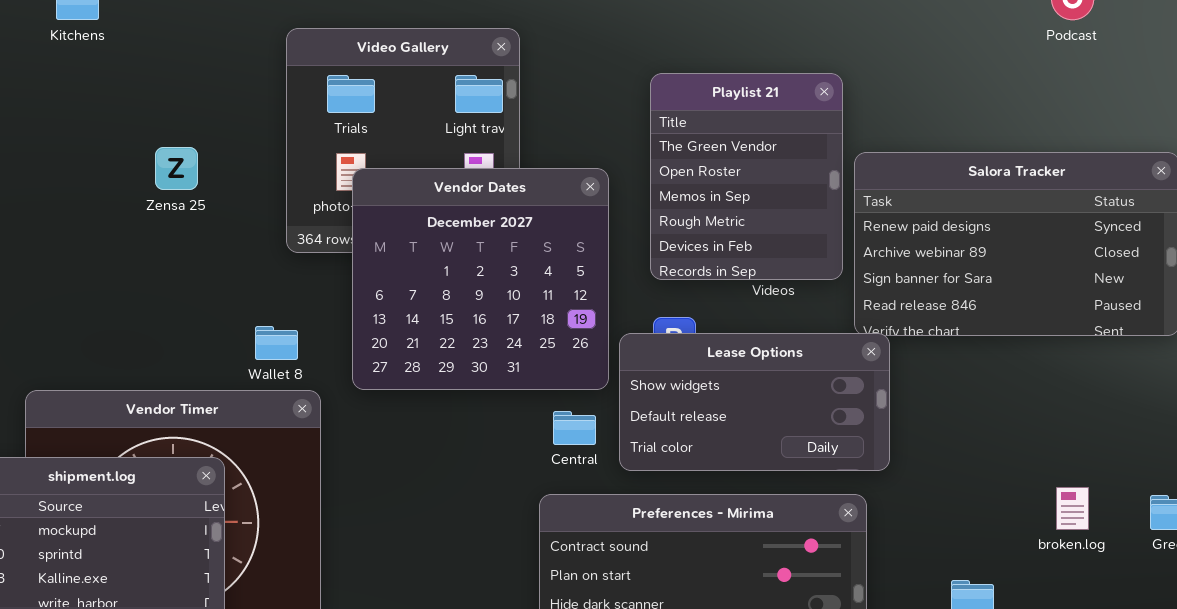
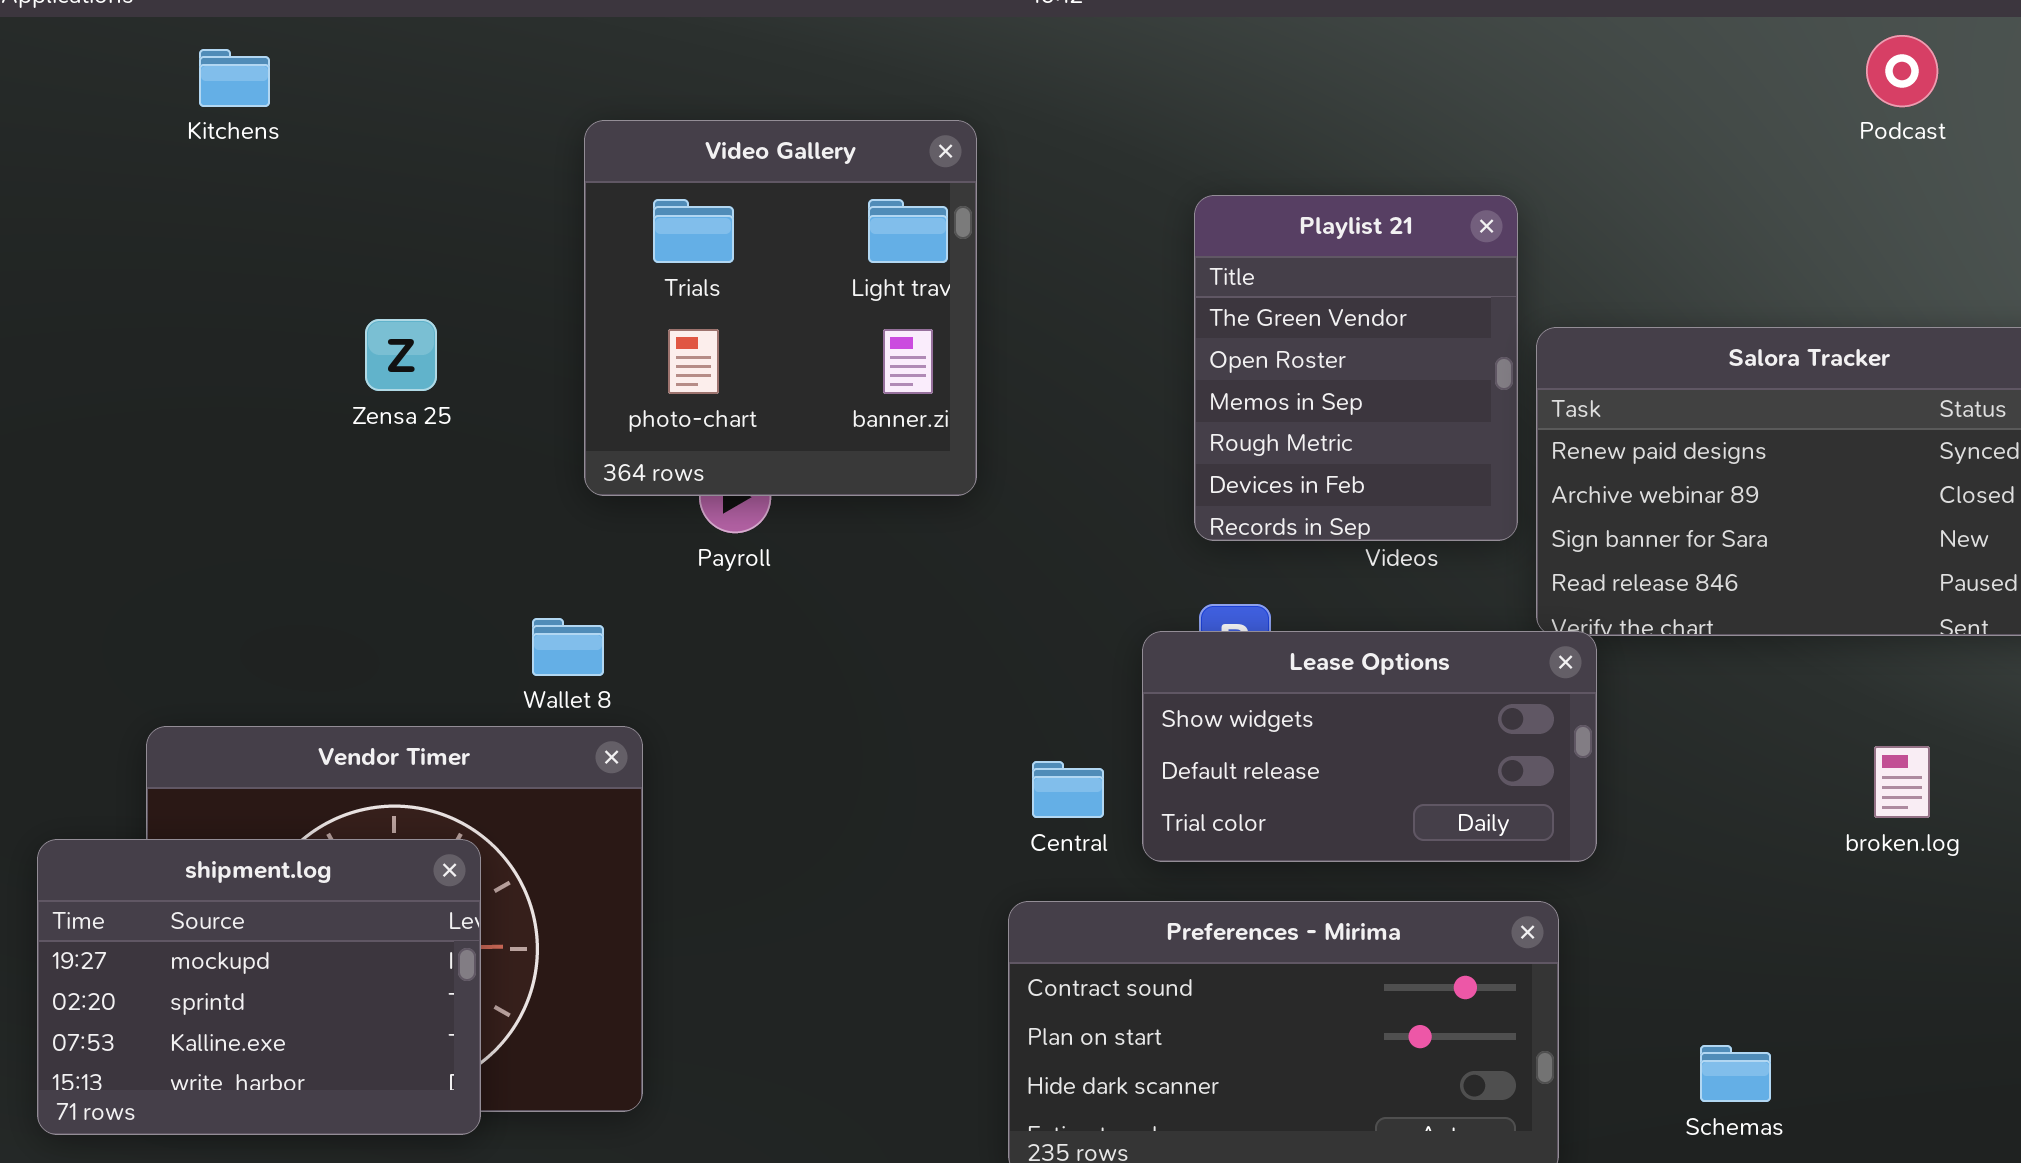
Vendor Dates: [352,168,609,390] -> none, closed
broken.log: [1056,487,1089,530] -> [1874,746,1930,818], moved

